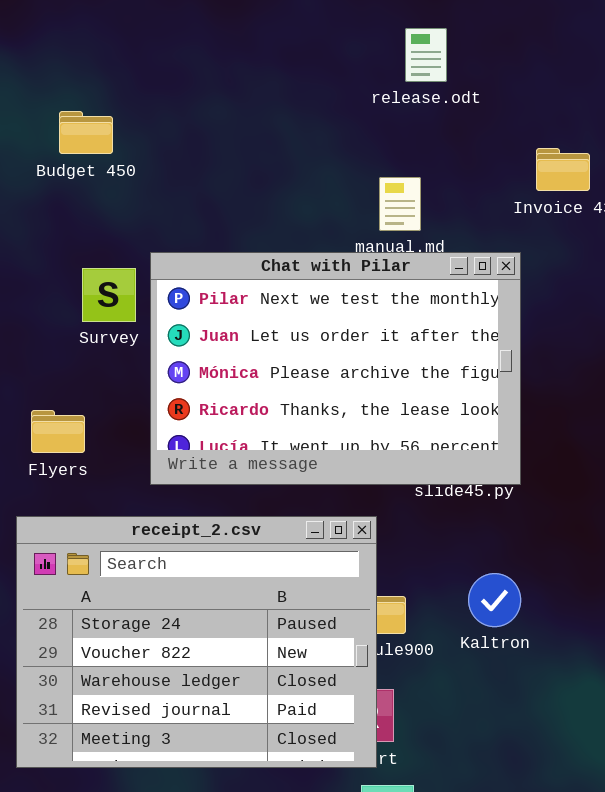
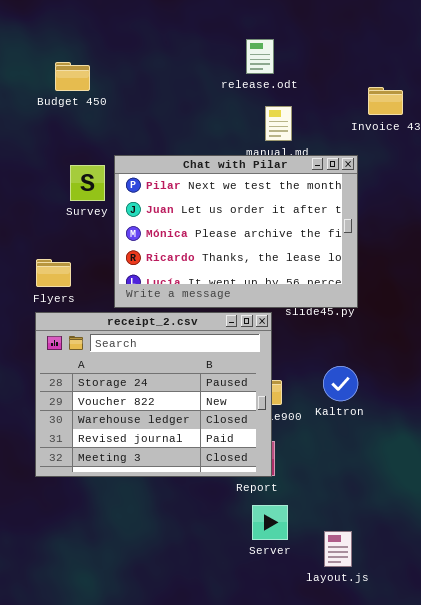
release.odt: [405,28,447,82] -> [246,39,274,74], moved
receipt_2.csv: [16,516,377,768] -> [35,312,272,477], moved

